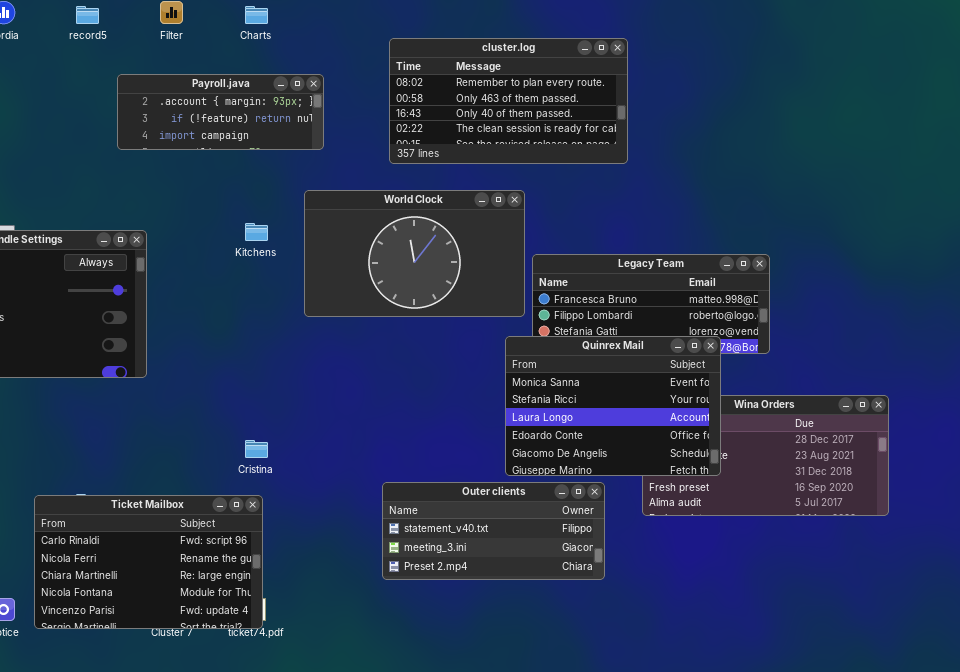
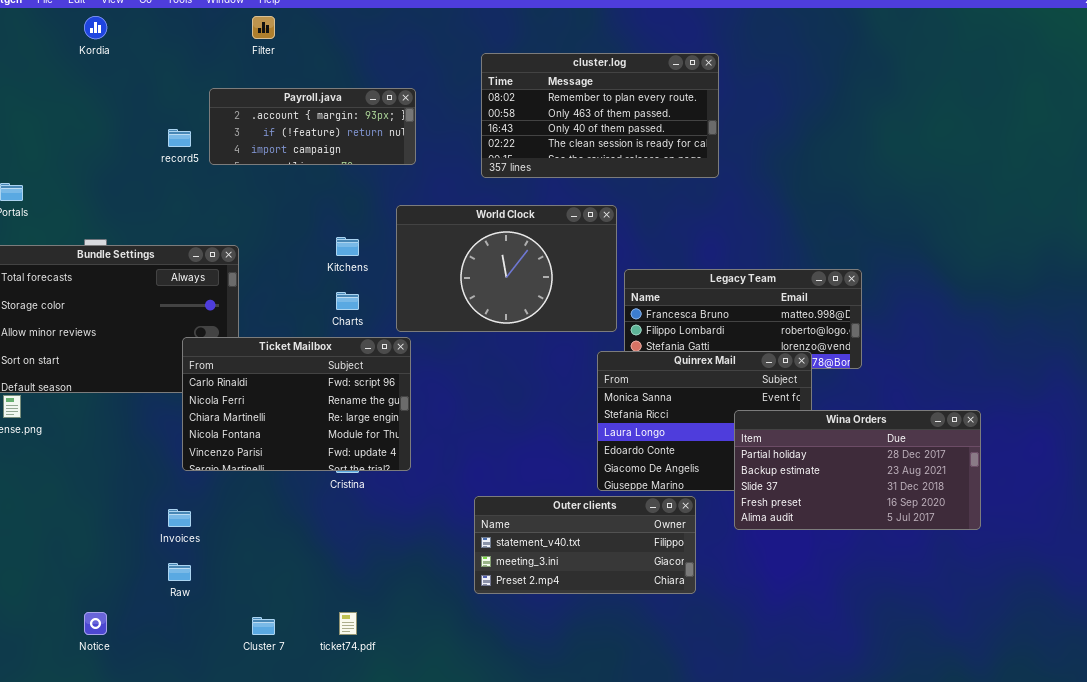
record5: [76,6,99,24] -> [168,129,191,147], moved
Charts: [245,6,268,24] -> [336,292,359,310], moved
Wina Orders: [642,395,889,516] -> [734,410,981,530], raised
Ticket Mailbox: [34,495,263,629] -> [182,337,411,471], moved

